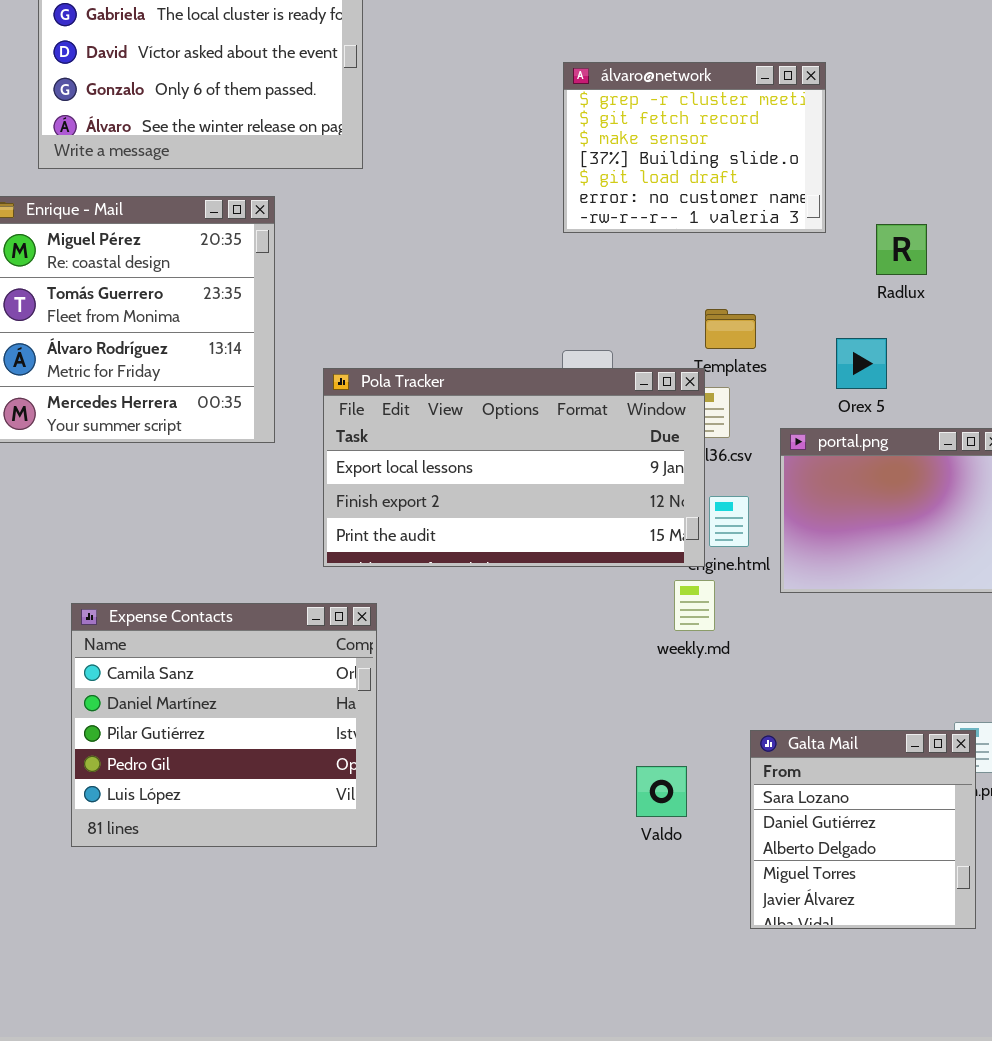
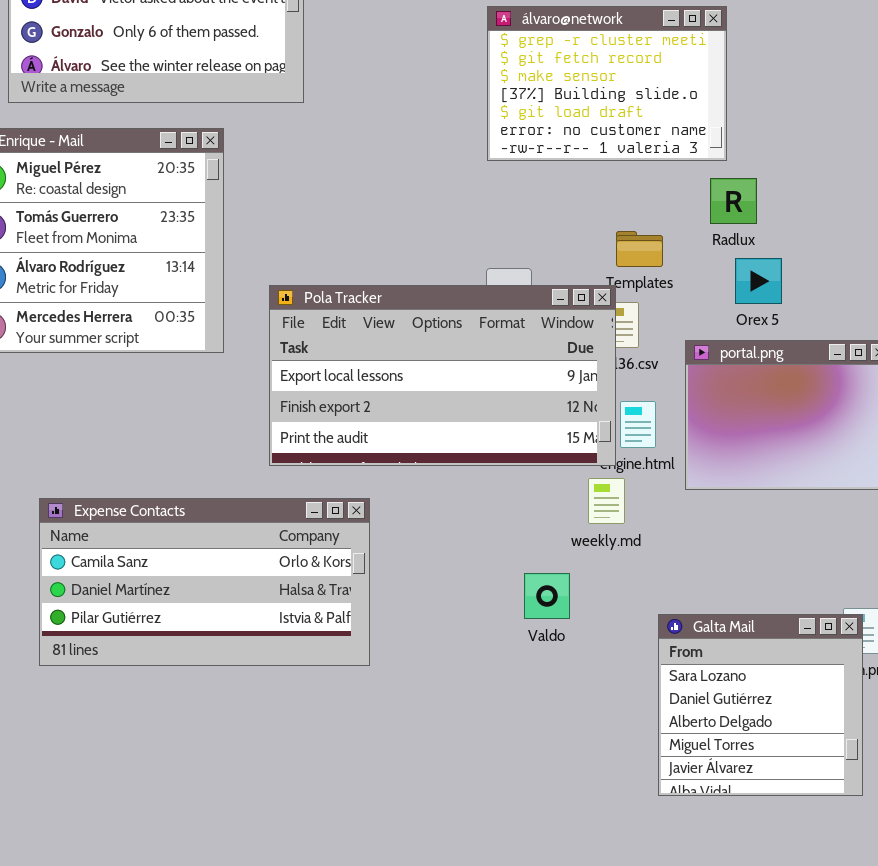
Radlux: [876,224,927,275] -> [710,178,757,224], moved
Expense Contacts: [71,603,377,847] -> [39,498,370,666], resized
Valdo: [636,766,687,817] -> [524,573,570,619], moved

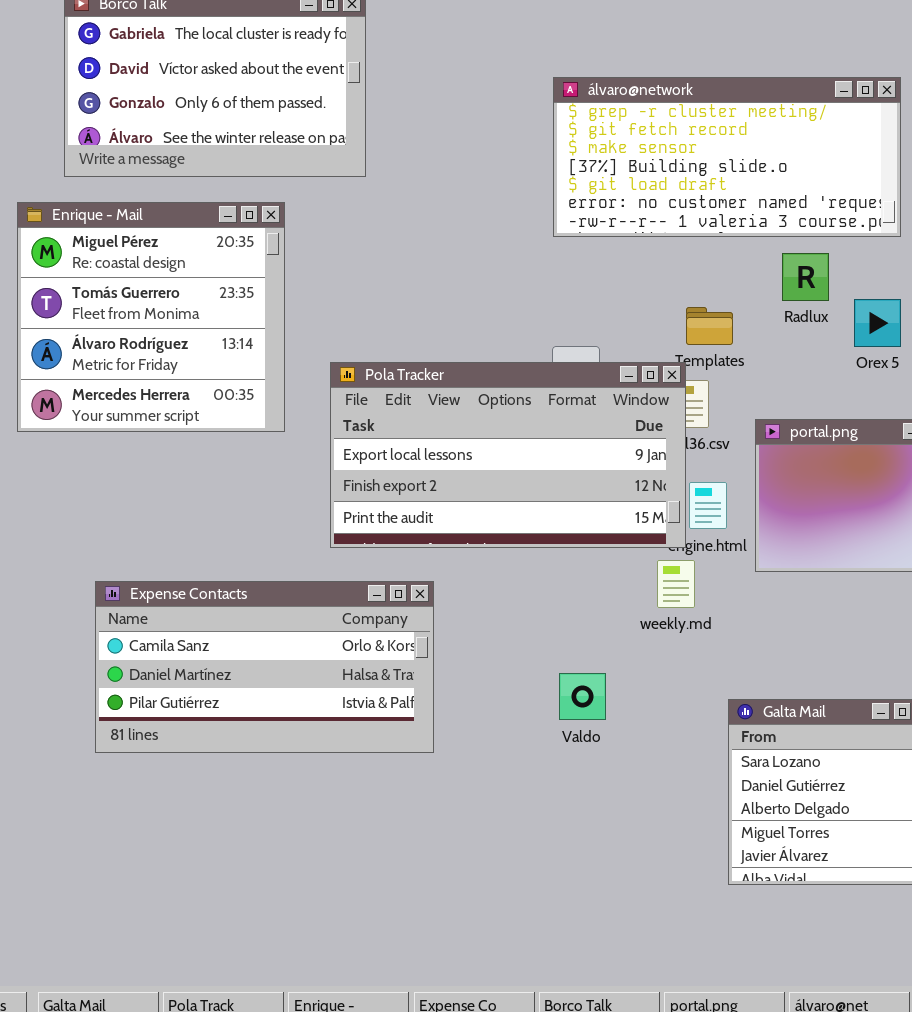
álvaro@network: [487,6,727,161] -> [553,77,901,237], resized
Orex 5: [735,258,782,304] -> [854,299,901,347], moved
Valdo: [524,573,570,619] -> [559,673,606,720], moved

